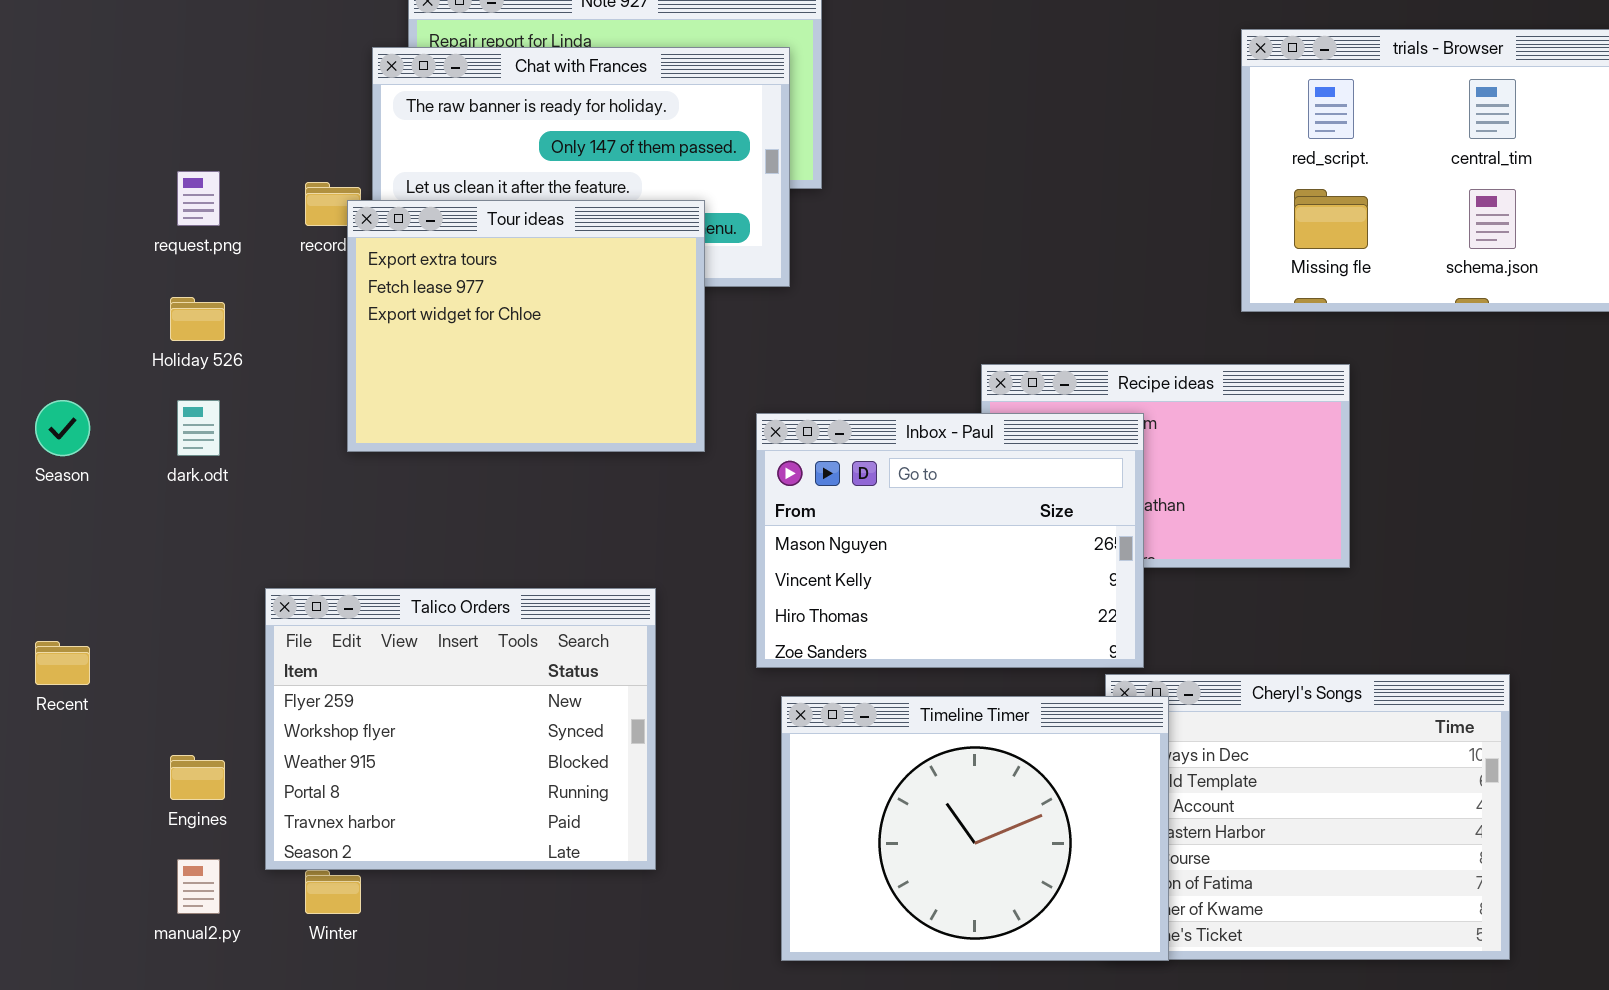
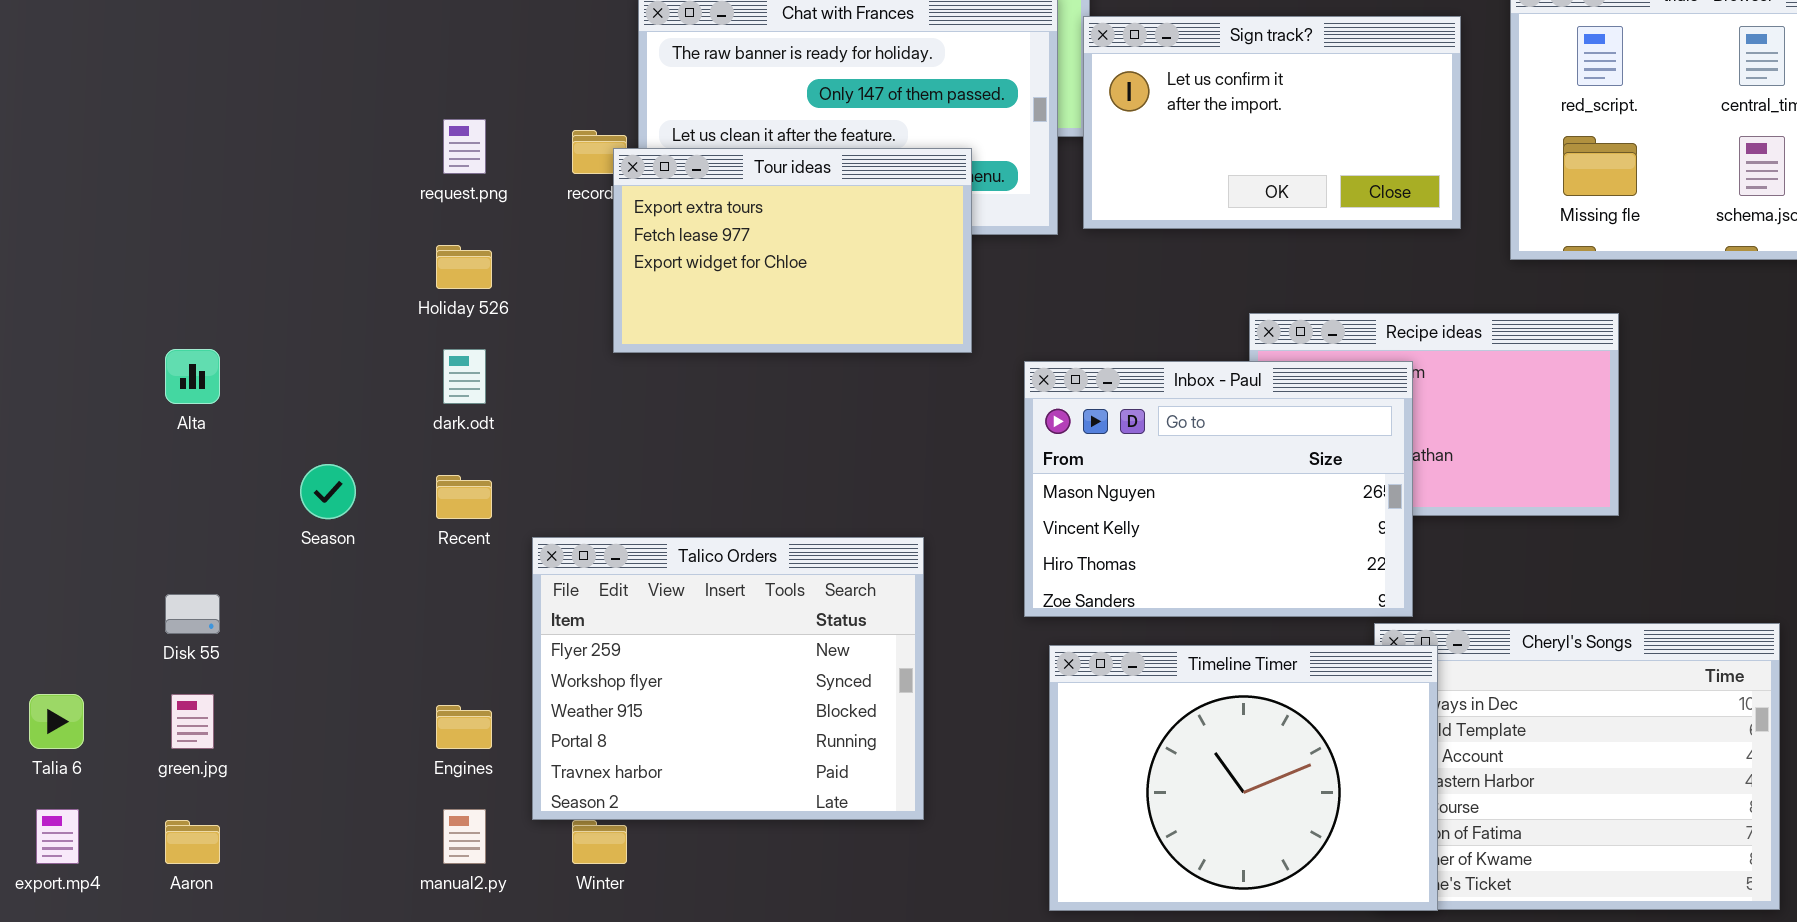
Sign track?: none -> [1083,16,1461,229], opened
Tour ideas: [347,200,705,452] -> [613,148,972,353], resized
Season: [35,400,90,456] -> [300,464,356,519], moved
Recent: [35,641,90,685] -> [436,475,492,519], moved

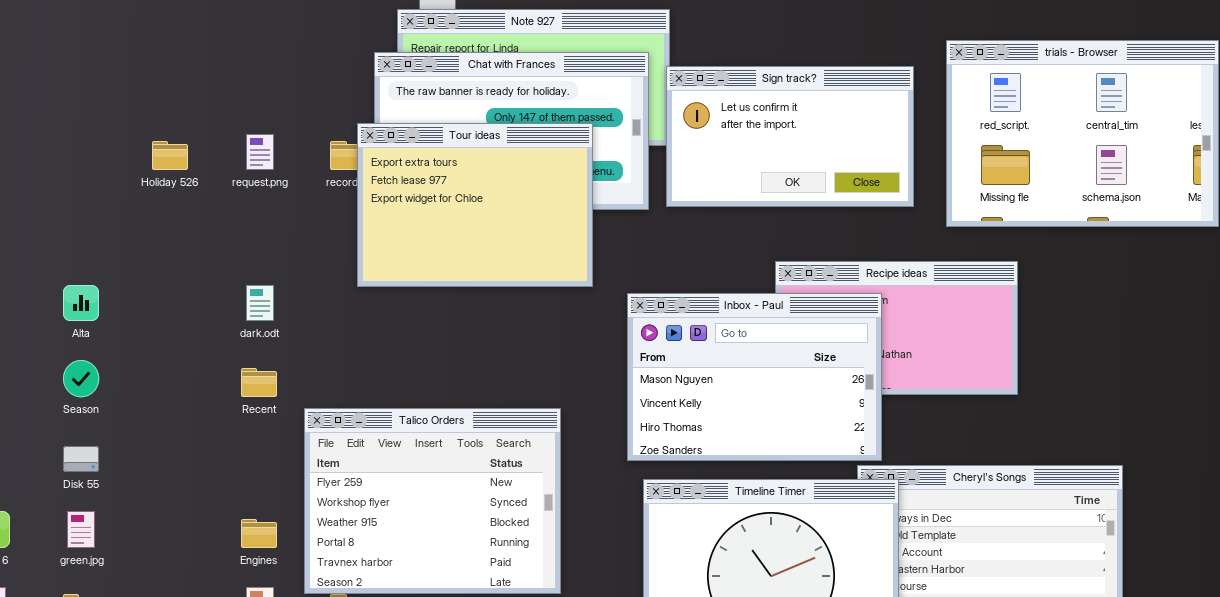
Tour ideas: [613,148,972,353] -> [357,123,593,287], resized
Holiday 526: [436,245,492,289] -> [152,141,188,170], moved
Season: [300,464,356,519] -> [63,360,99,397], moved

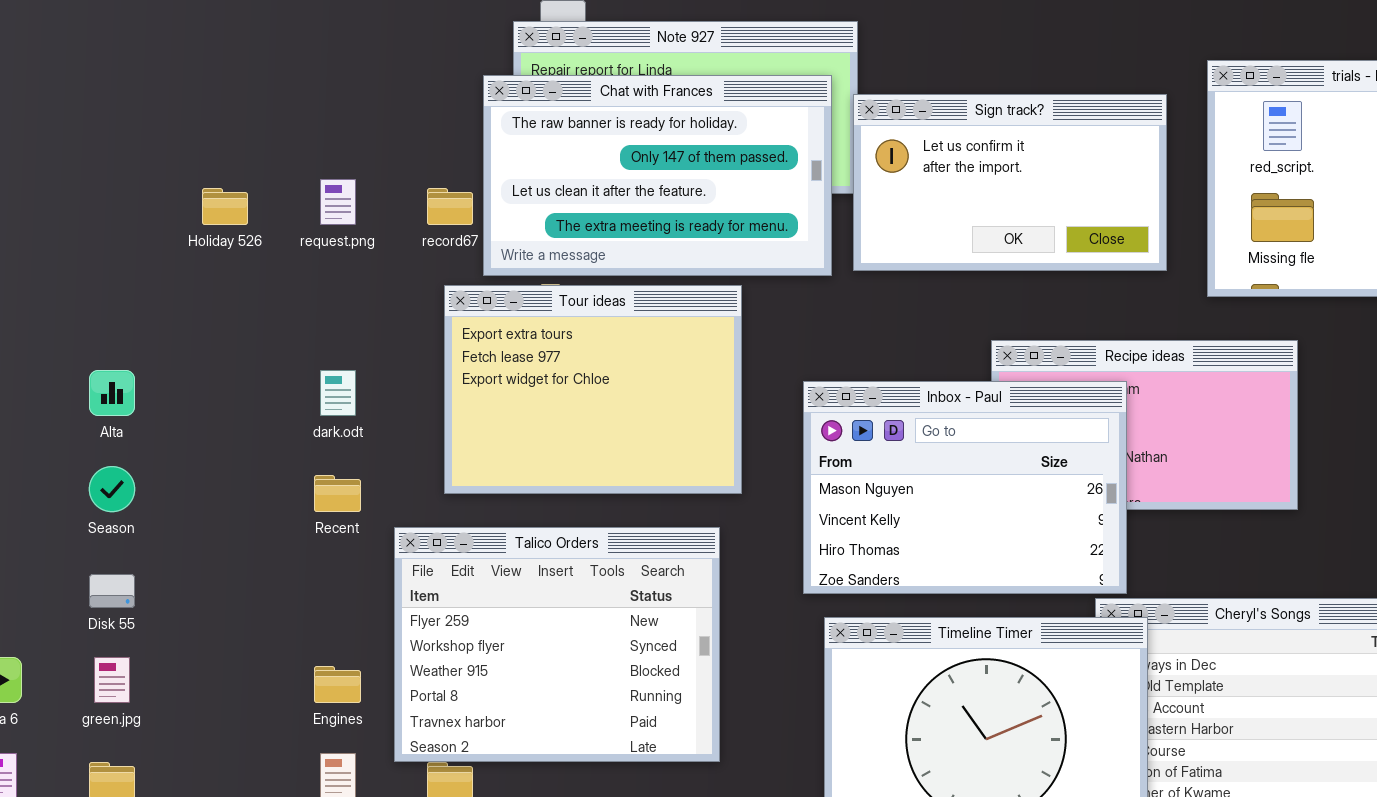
Tour ideas: [357,123,593,287] -> [444,285,742,494], moved

